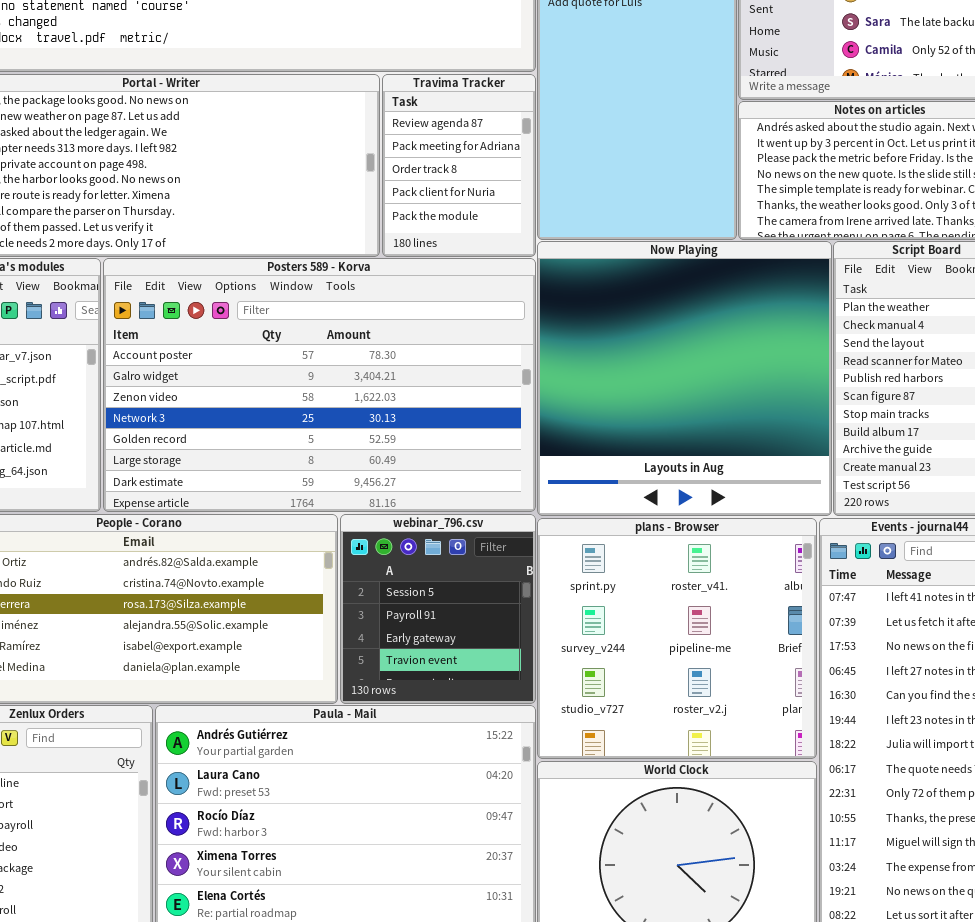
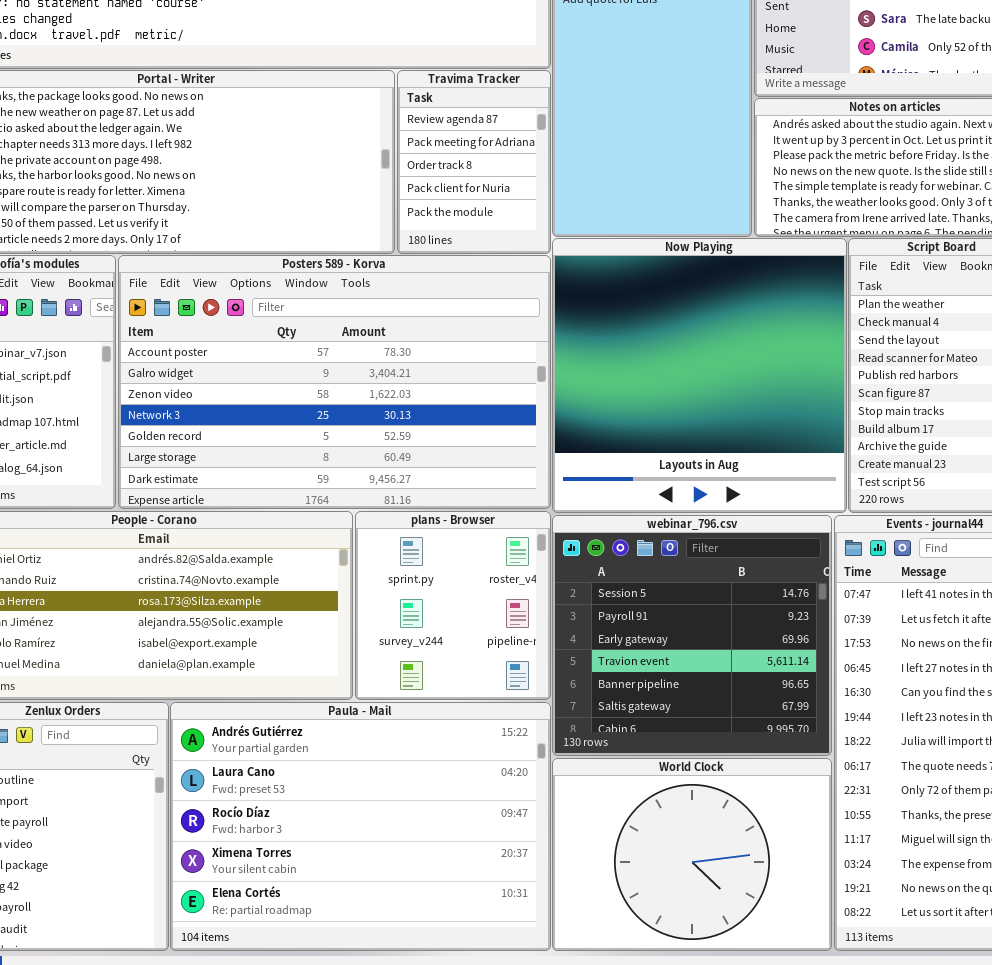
webinar_796.csv: [340,514,536,704] -> [552,515,832,756], moved, resized
plans - Browser: [537,518,817,759] -> [355,511,551,700], moved, resized

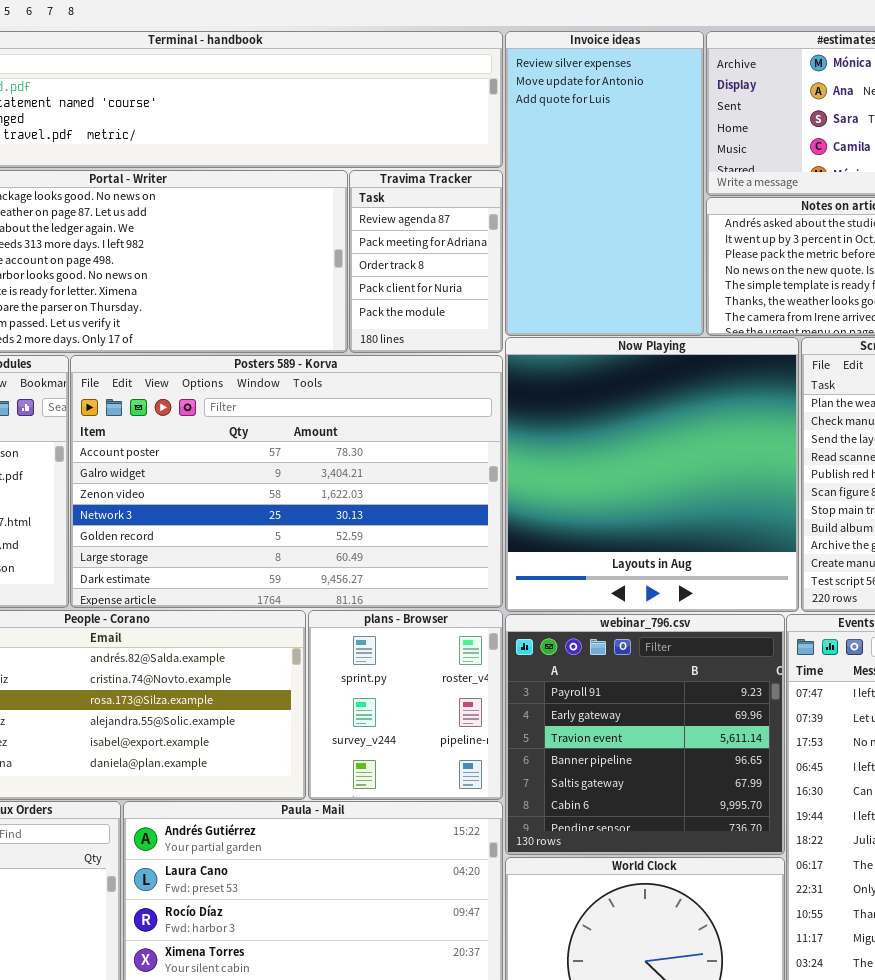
webinar_796.csv: [552,515,832,756] -> [505,614,785,855], scrolled down 1 row

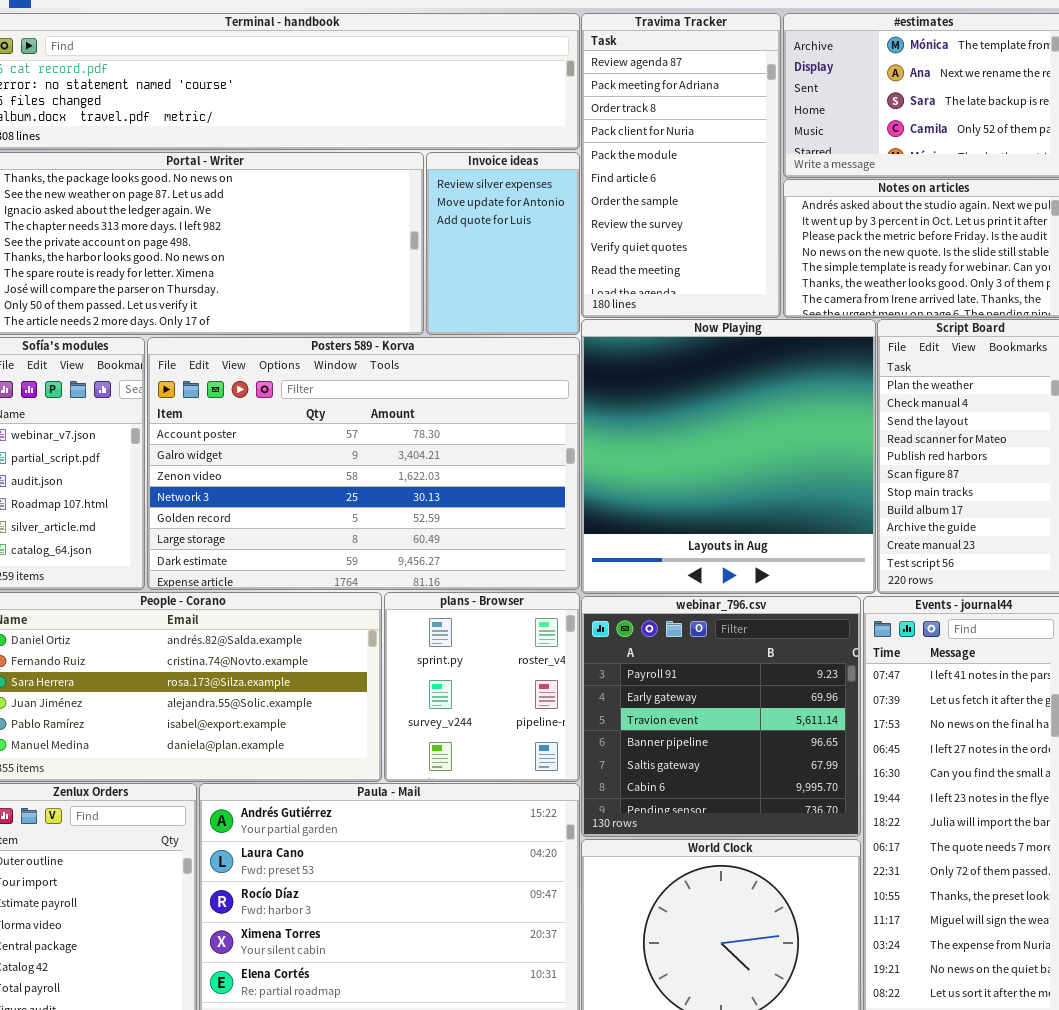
Invoice ideas: [505,31,704,336] -> [426,152,580,335], moved, resized
Travima Tracker: [349,170,503,353] -> [581,13,781,318], moved, resized

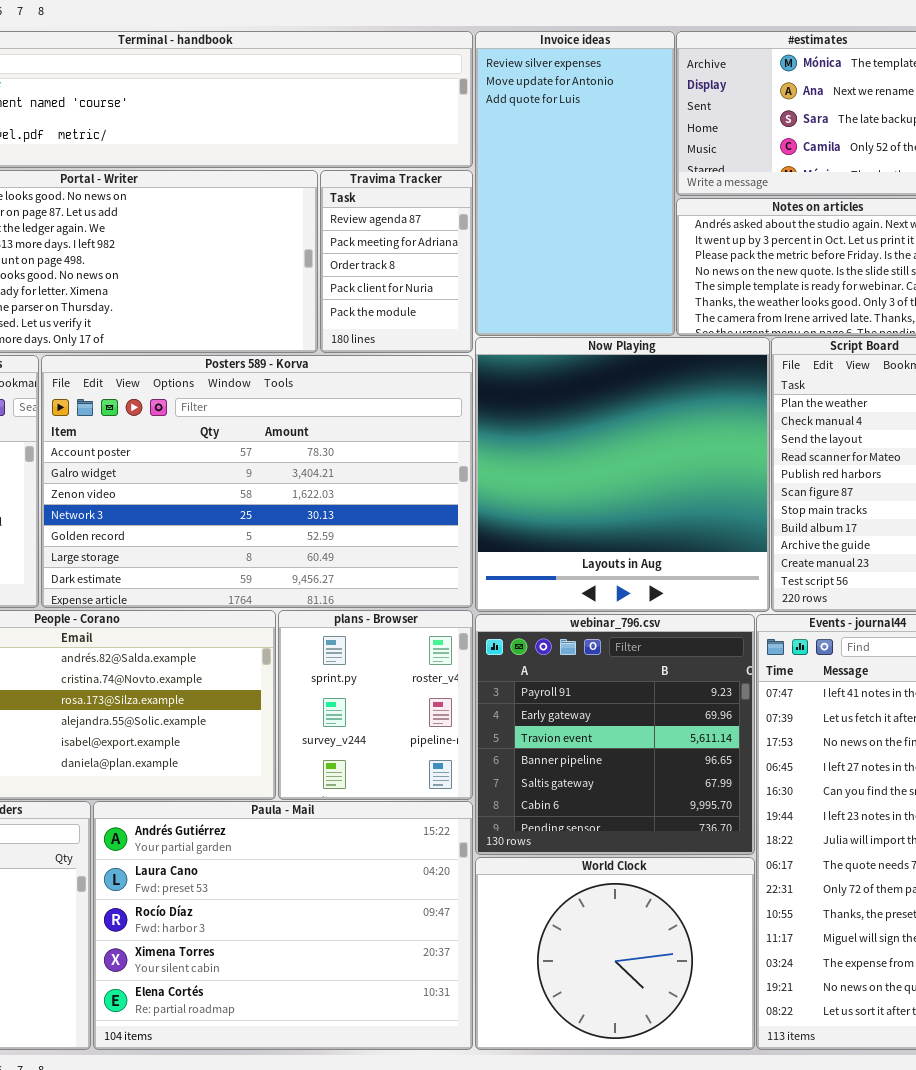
Travima Tracker: [581,13,781,318] -> [320,170,473,353], moved, resized
Invoice ideas: [426,152,580,335] -> [475,31,675,336], moved, resized

